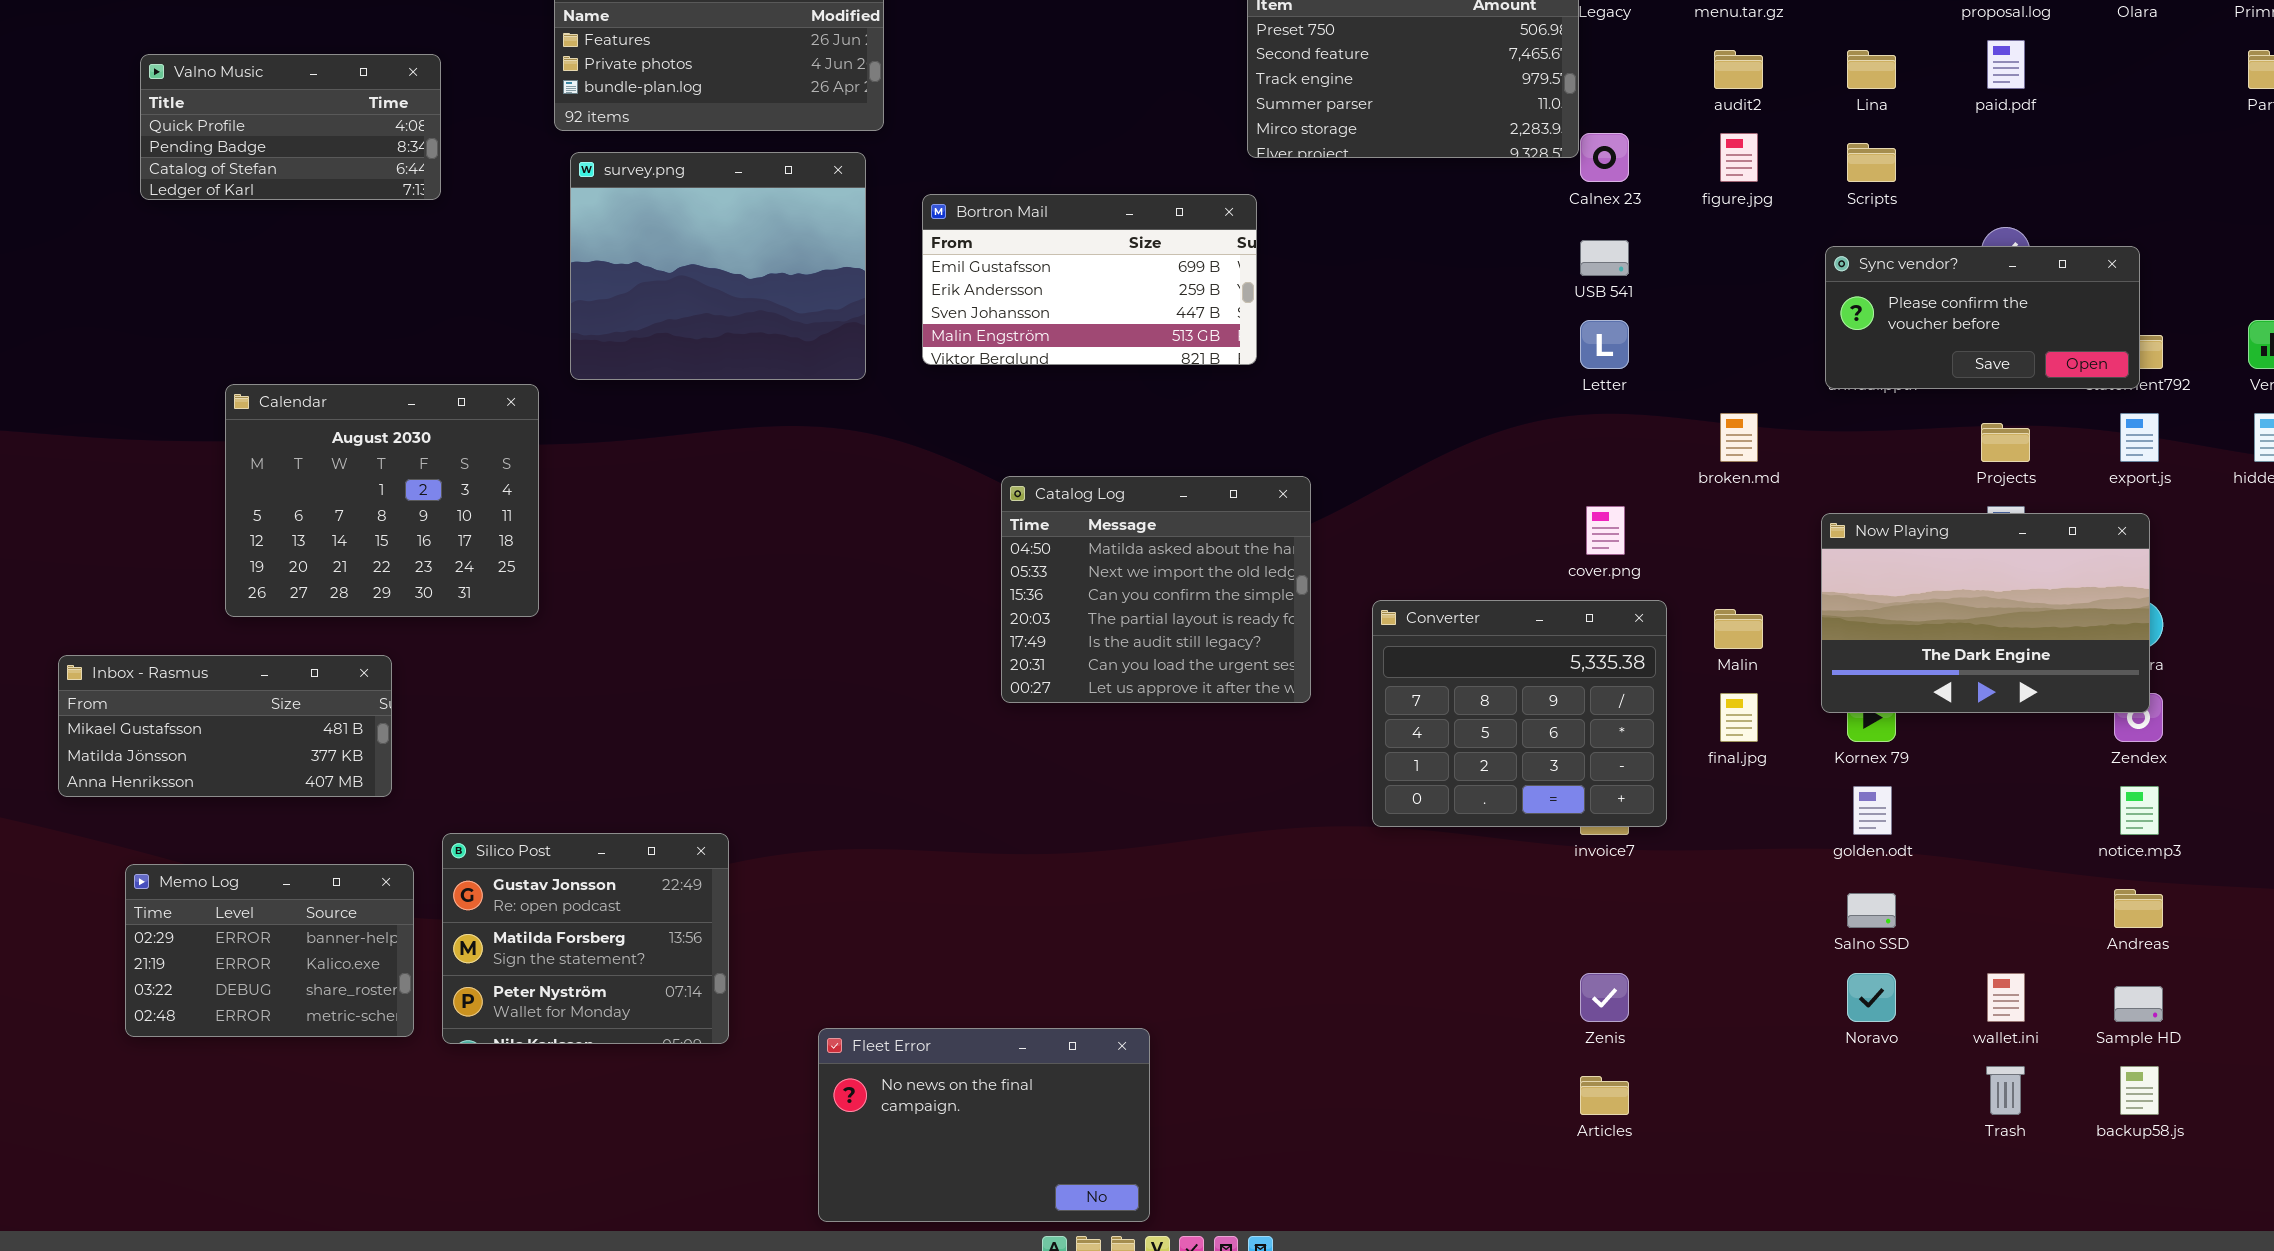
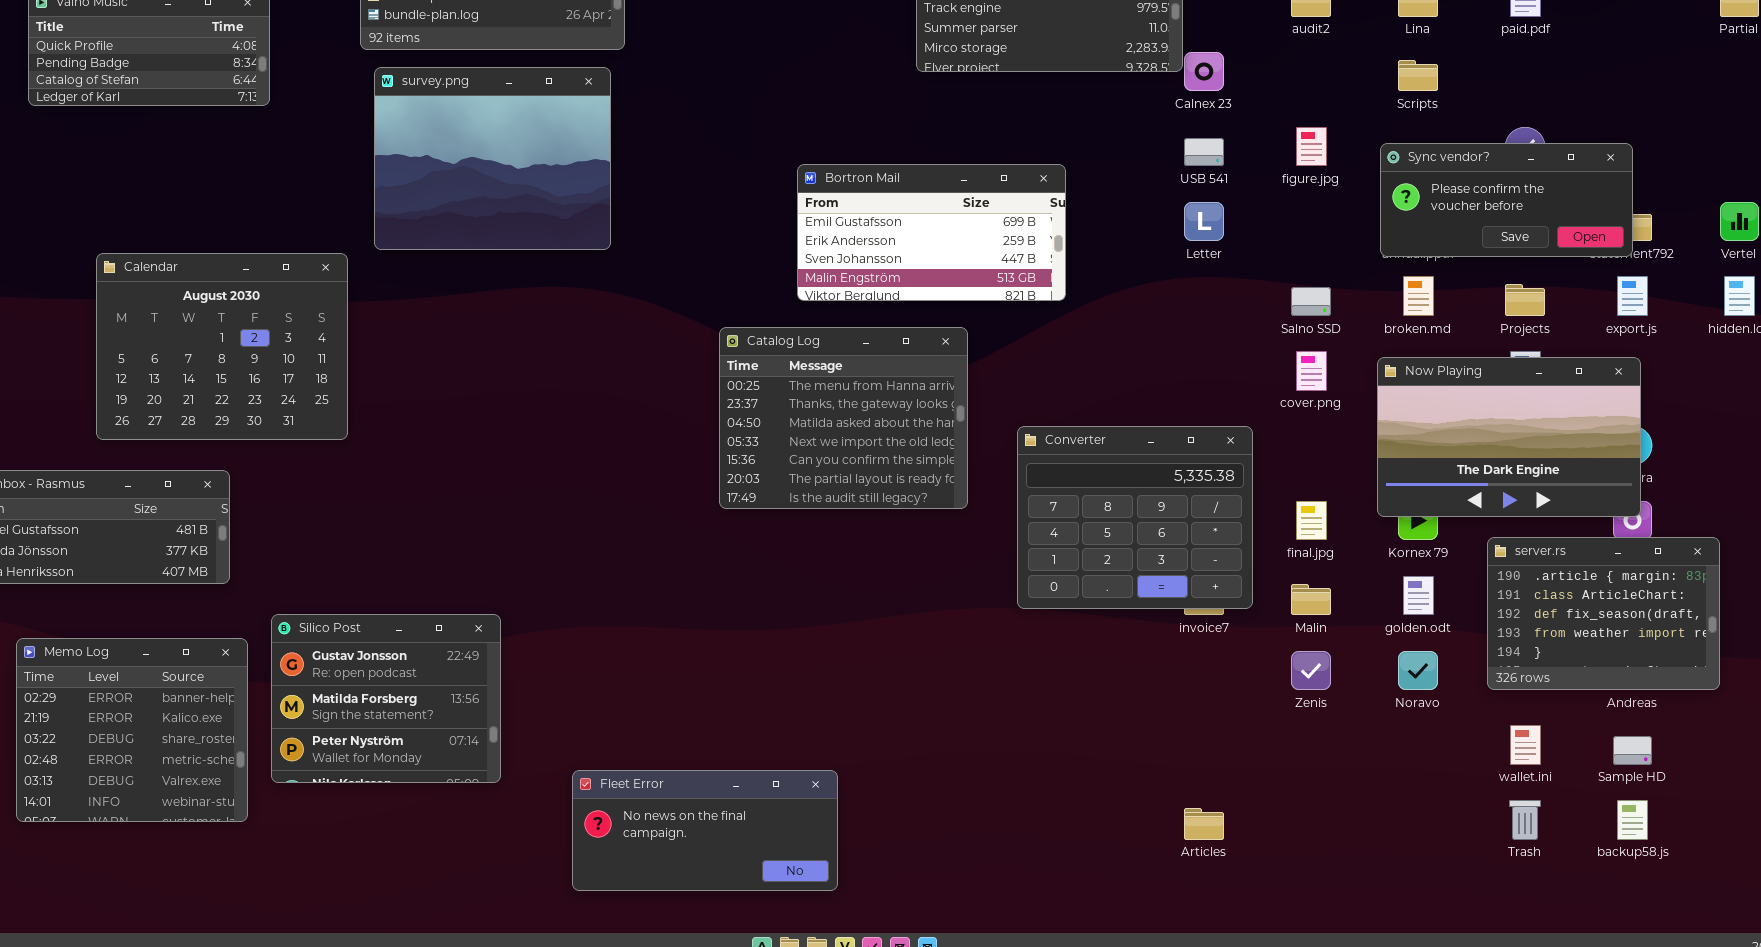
figure.jpg: [1720,133,1758,182] -> [1296,127,1327,166], moved
Bortron Mail: [922,194,1257,365] -> [797,164,1066,301], moved
broken.md: [1720,413,1758,462] -> [1403,276,1434,316], moved
Catalog Log: [1001,476,1311,703] -> [719,327,968,509], scrolled up 2 rows
cover.png: [1586,506,1625,555] -> [1296,351,1327,391], moved
Malin: [1714,609,1763,649] -> [1291,584,1331,615], moved
server.rs: none -> [1487,537,1720,690], opened
Memo Log: [125,864,414,1037] -> [16,638,248,822], resized
Salno SSD: [1847,893,1896,928] -> [1291,287,1331,316], moved
Zenis: [1580,973,1629,1022] -> [1291,651,1331,690], moved
Noravo: [1847,973,1896,1022] -> [1398,651,1438,690], moved
Fleet Error: [818,1028,1150,1222] -> [572,770,838,891], resized

